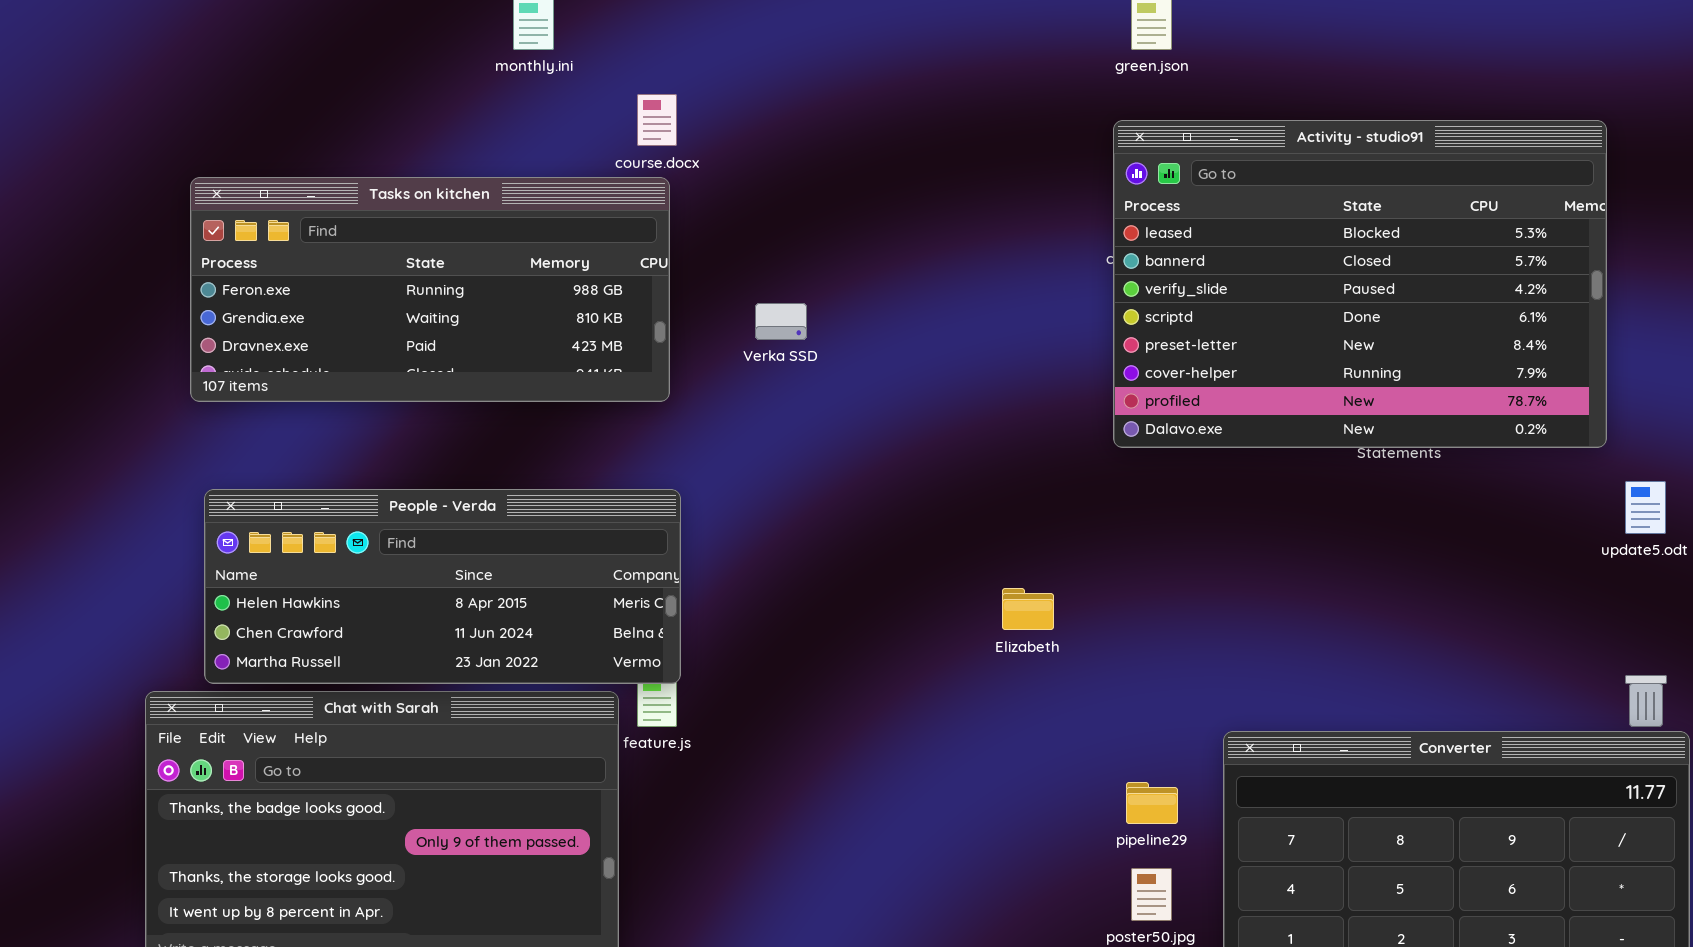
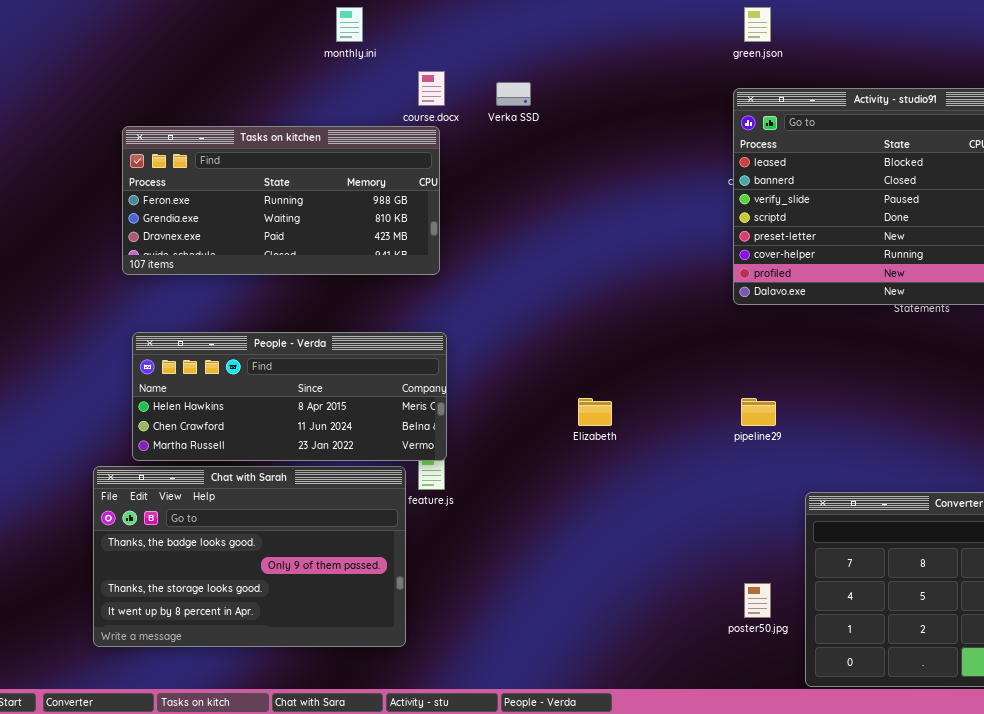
Verka SSD: [755,303,807,340] -> [496,82,531,106], moved
Elizabeth: [1002,588,1054,630] -> [578,398,612,426], moved
pipeline29: [1126,782,1178,824] -> [741,398,776,426], moved

